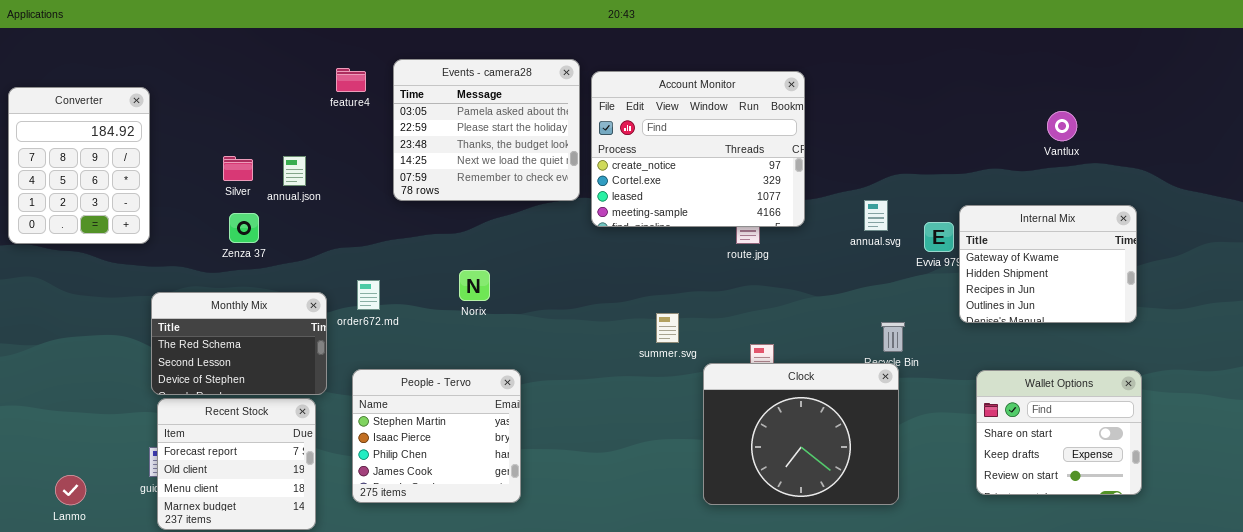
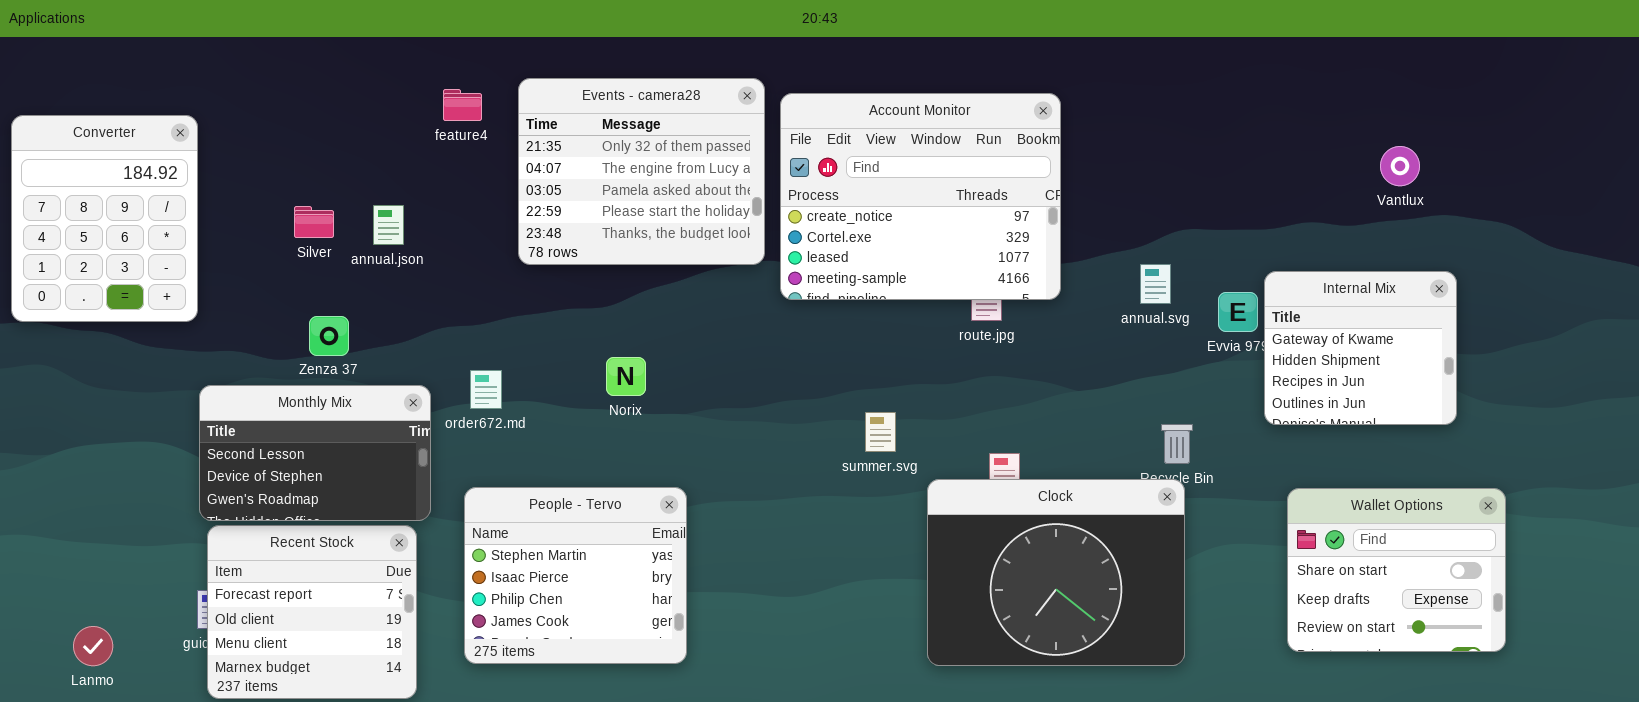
Events - camera28: [393,59,580,201] -> [518,78,765,265], scrolled up 2 rows
Internal Mix: [959,205,1137,323] -> [1264,271,1457,425], resized
Zenza 37: [229,213,259,243] -> [309,316,349,356], moved
Monthly Mix: [151,292,327,395] -> [199,385,431,521], scrolled down 1 row

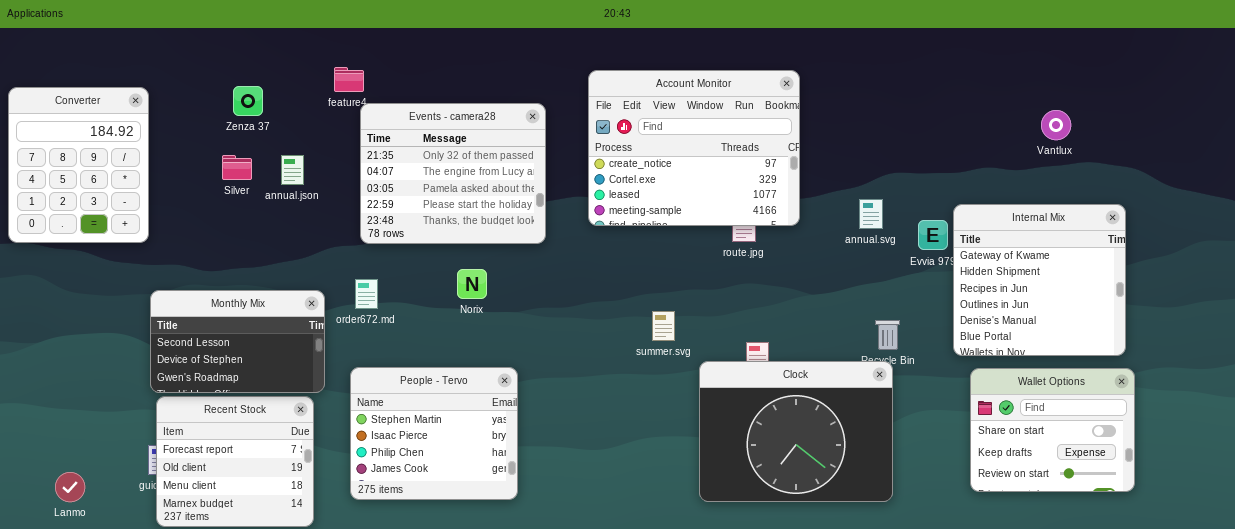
Events - camera28: [518,78,765,265] -> [360,103,546,244], moved
Internal Mix: [1264,271,1457,425] -> [953,204,1126,356], resized
Zenza 37: [309,316,349,356] -> [233,86,263,116], moved

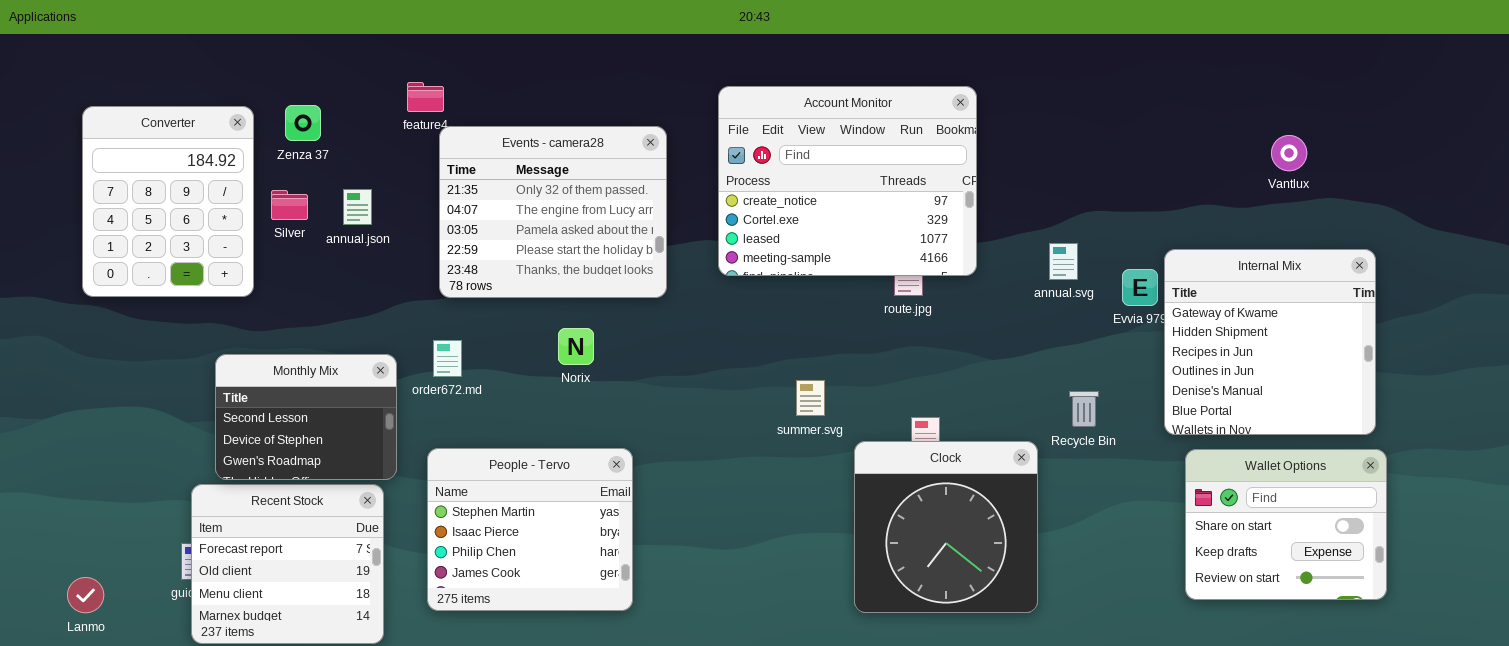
Converter: [8,87,149,243] -> [82,106,254,297], moved
Monthly Mix: [150,290,325,393] -> [215,354,397,480], resized
Clock: [699,361,893,502] -> [854,441,1038,613], resized

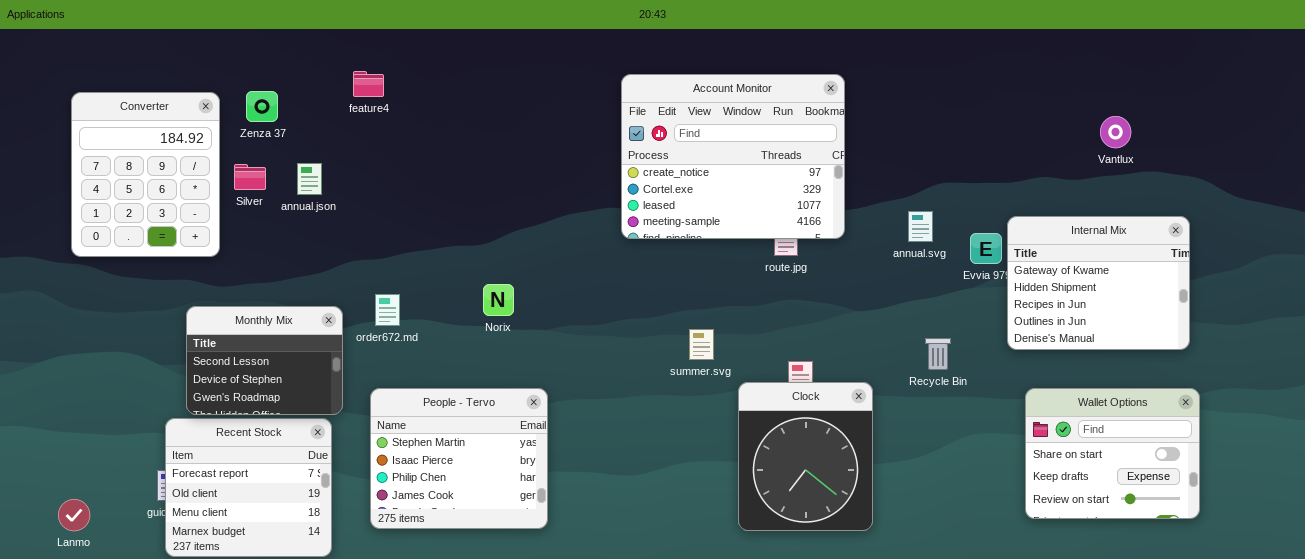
Events - camera28: [439,126,667,298] -> none, closed
Internal Mix: [1164,249,1376,435] -> [1007,216,1190,350], resized
Clock: [854,441,1038,613] -> [738,382,873,531], resized

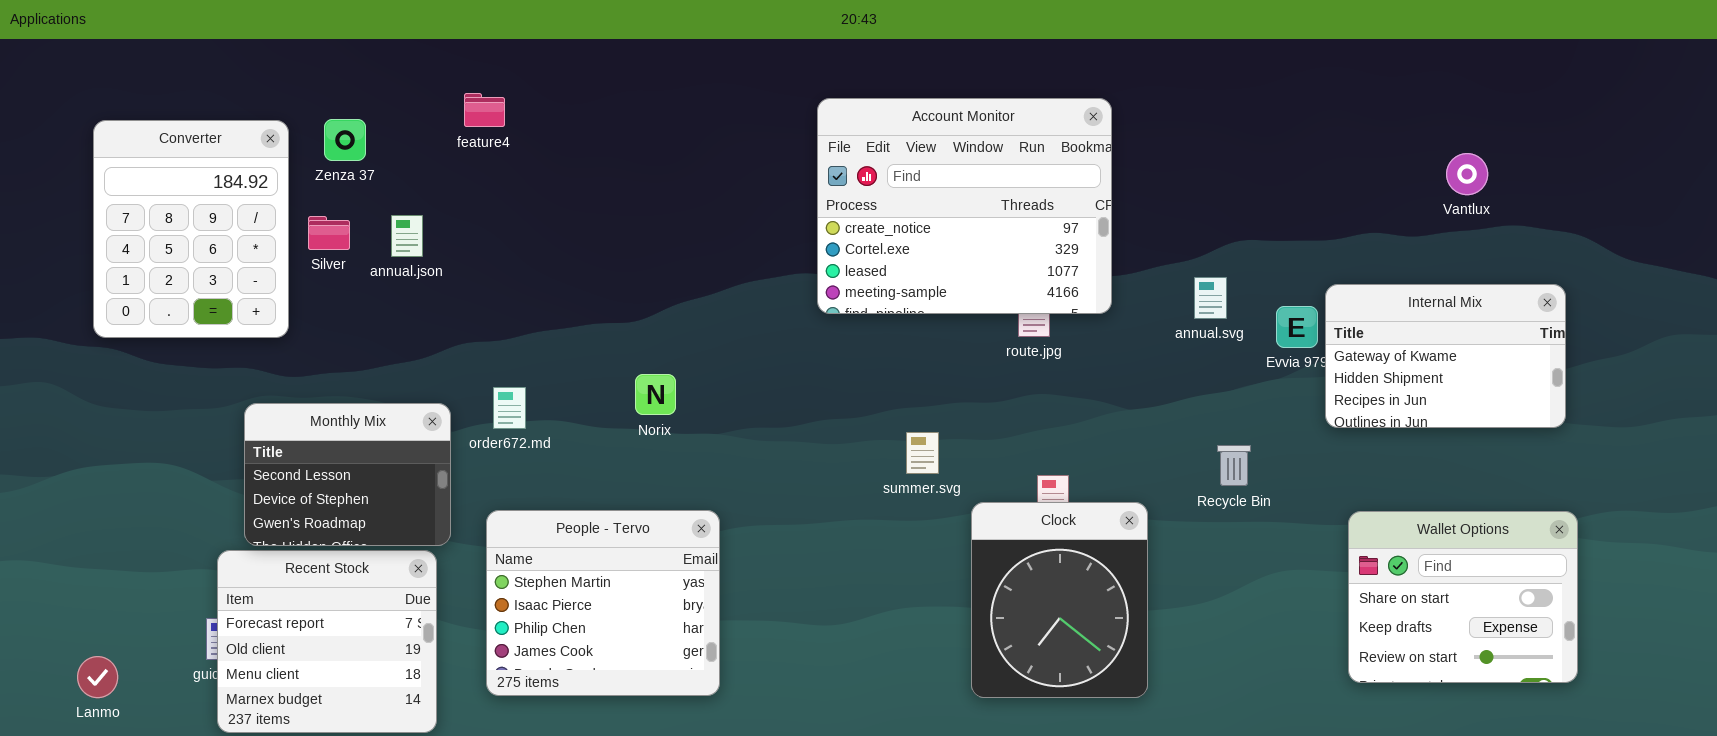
Internal Mix: [1007,216,1190,350] -> [1325,284,1566,428], resized

